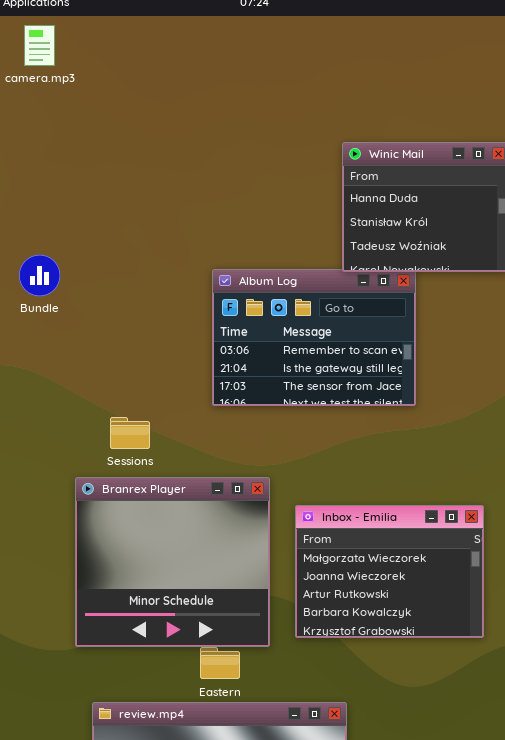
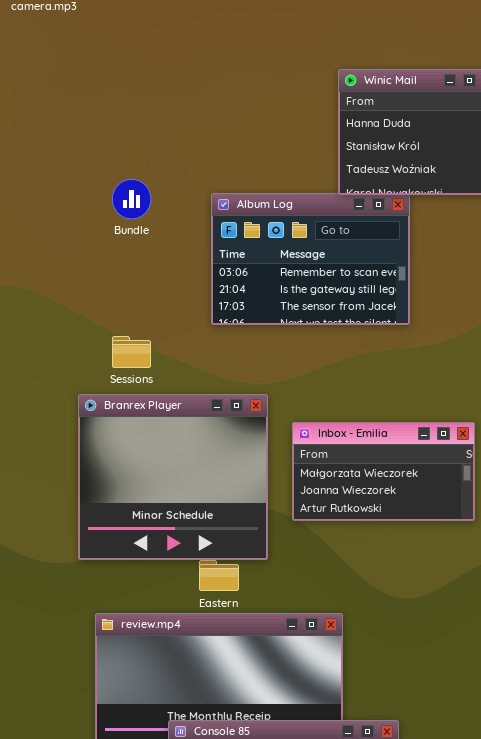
Bundle: [19,255,60,296] -> [112,179,151,219], moved
Inbox - Emilia: [295,505,484,638] -> [292,422,475,521], resized

